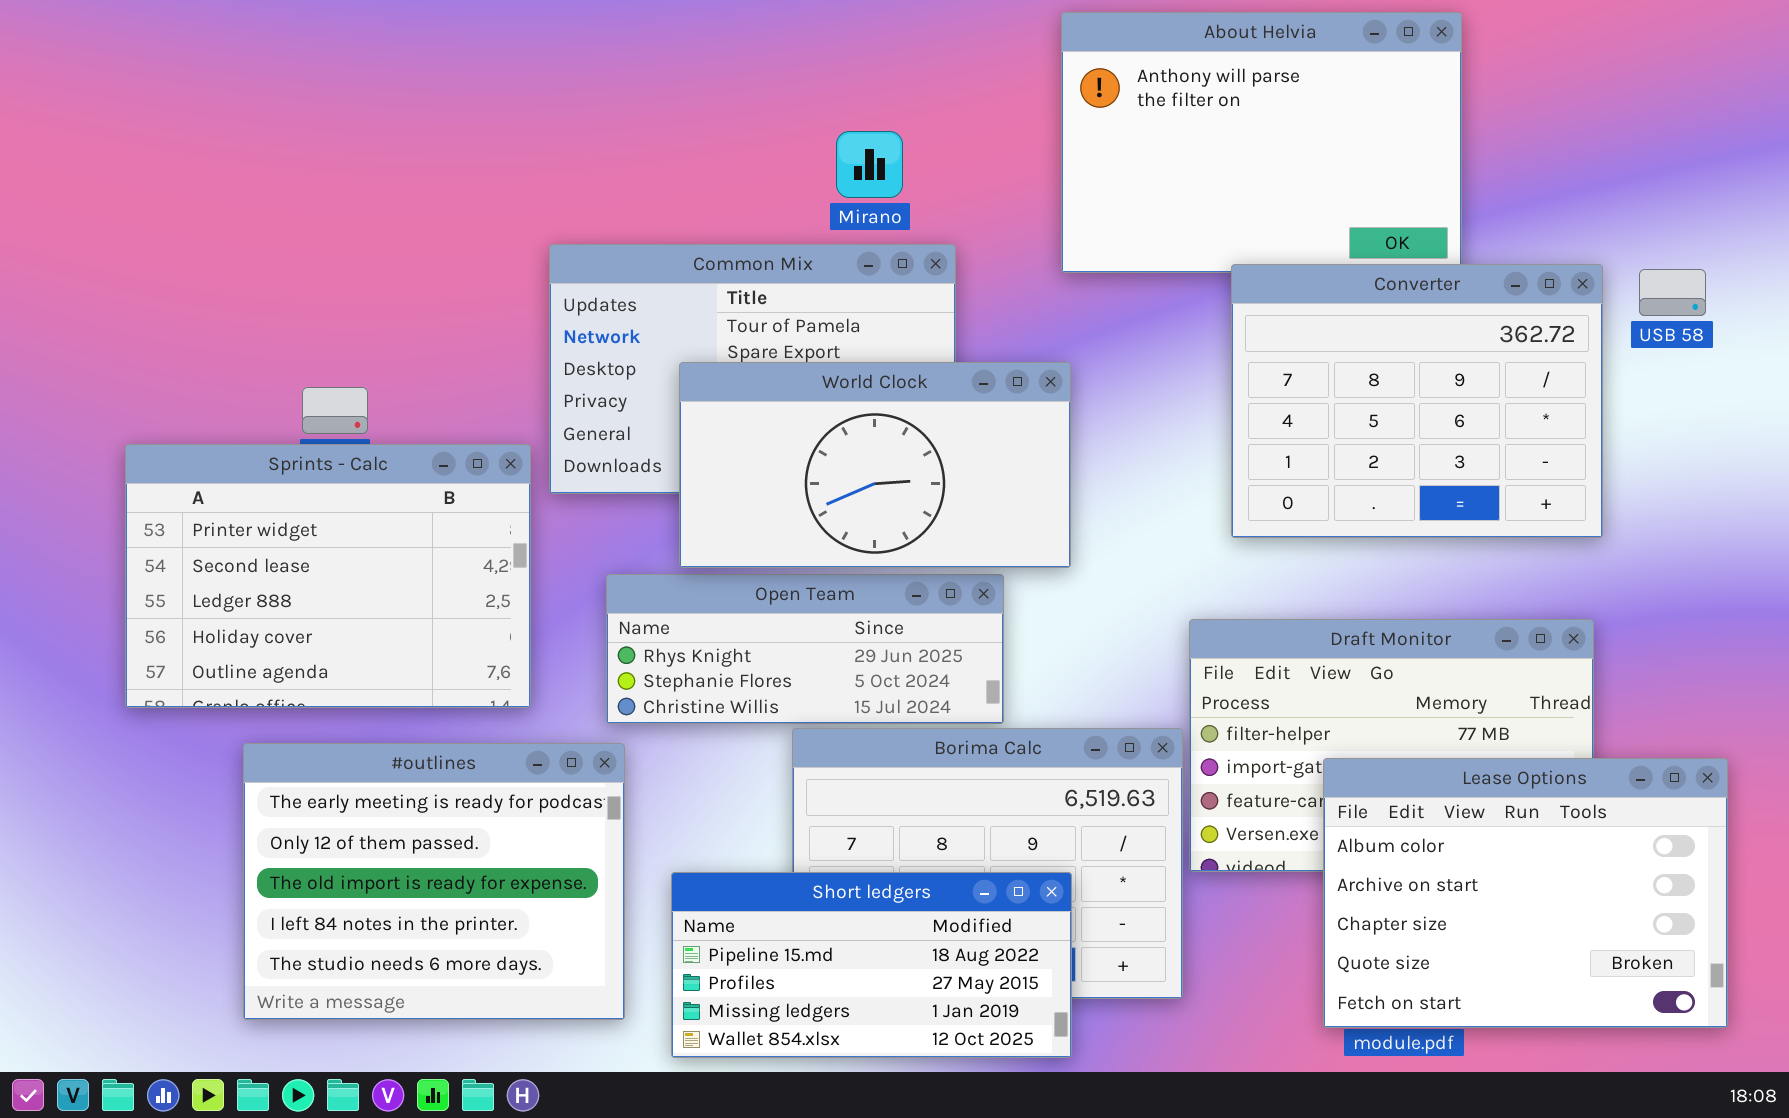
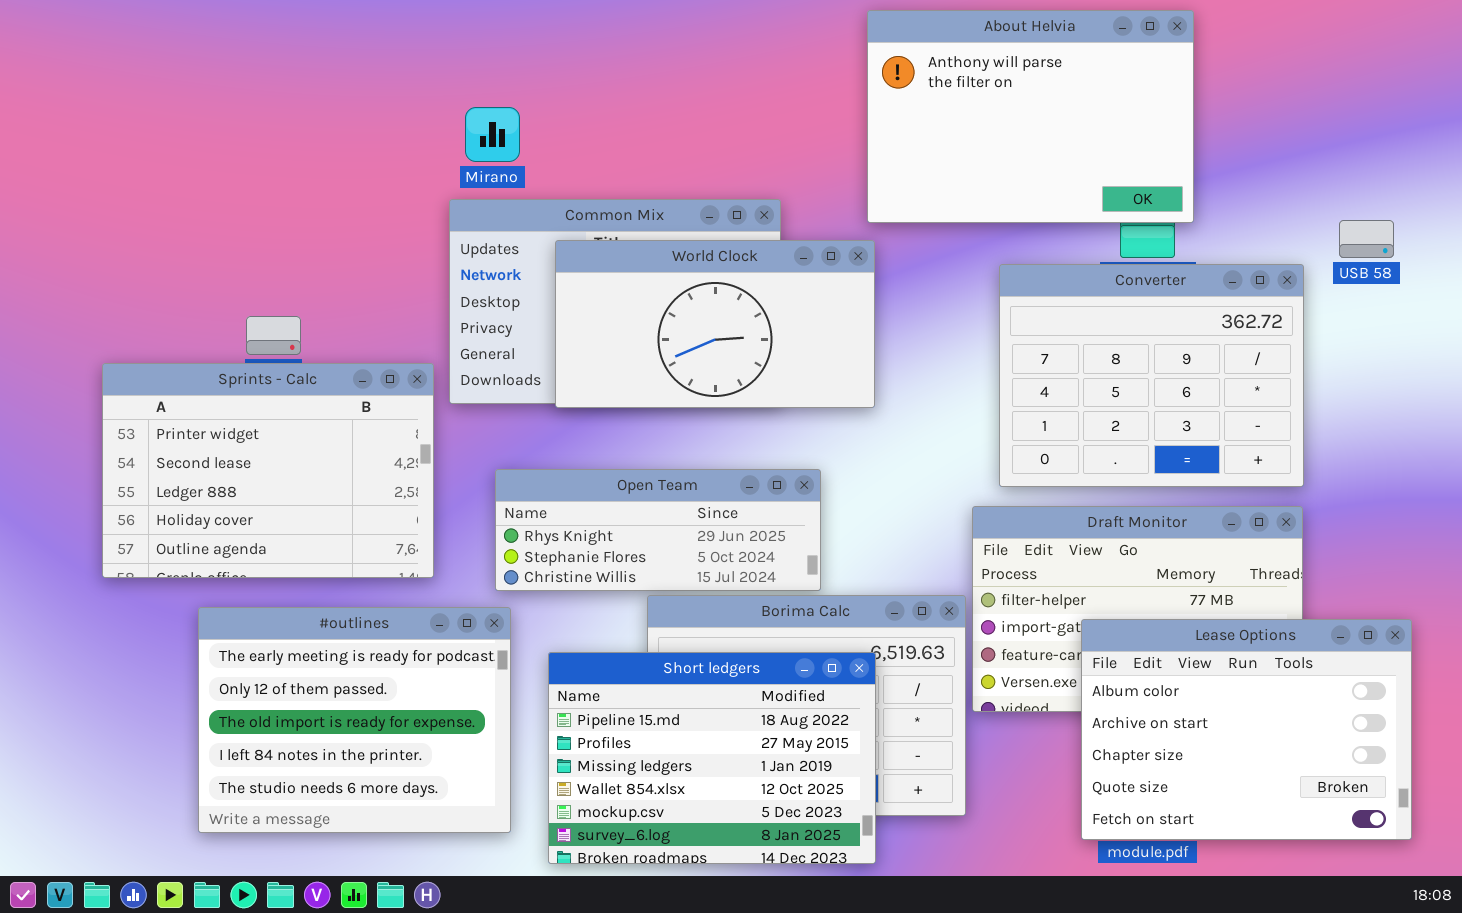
Mirano: [836,131,903,198] -> [465,107,520,162], moved
Converter: [1231,264,1603,538] -> [999,264,1304,487], moved
World Clock: [679,362,1071,568] -> [555,240,875,408], moved
Short ledgers: [671,872,1072,1058] -> [548,652,876,864], resized

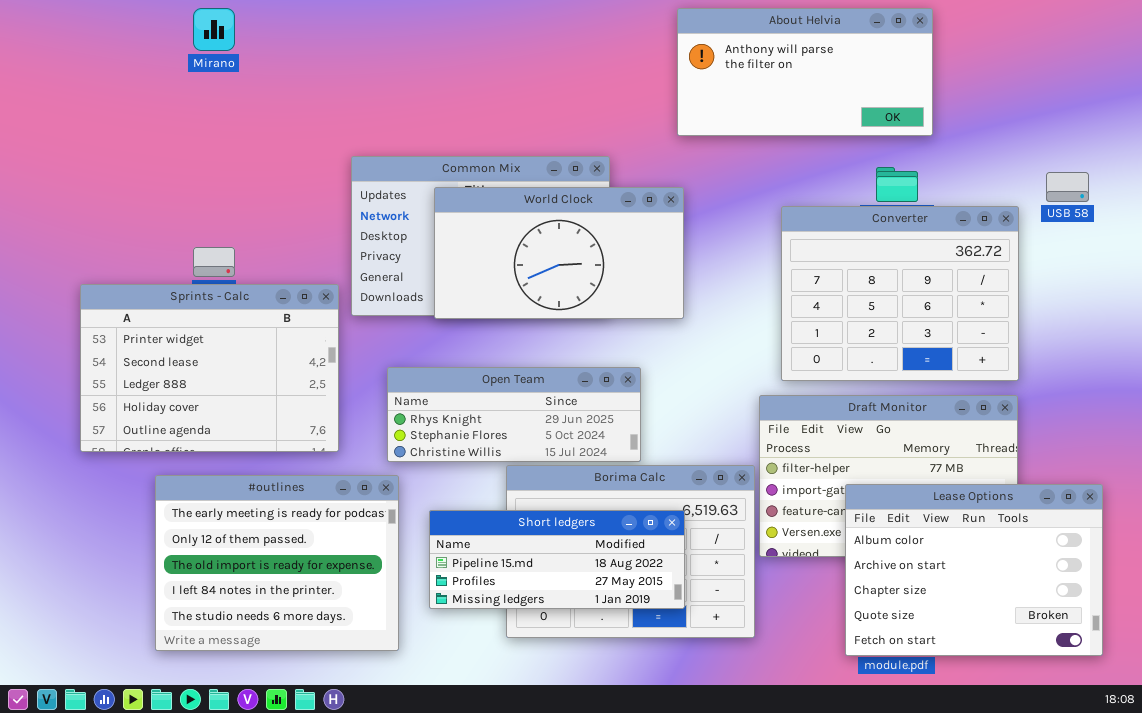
About Helvia: [867,10,1194,223] -> [677,8,933,136], resized
Mirano: [465,107,520,162] -> [193,8,235,51], moved
Short ledgers: [548,652,876,864] -> [429,510,685,609], resized

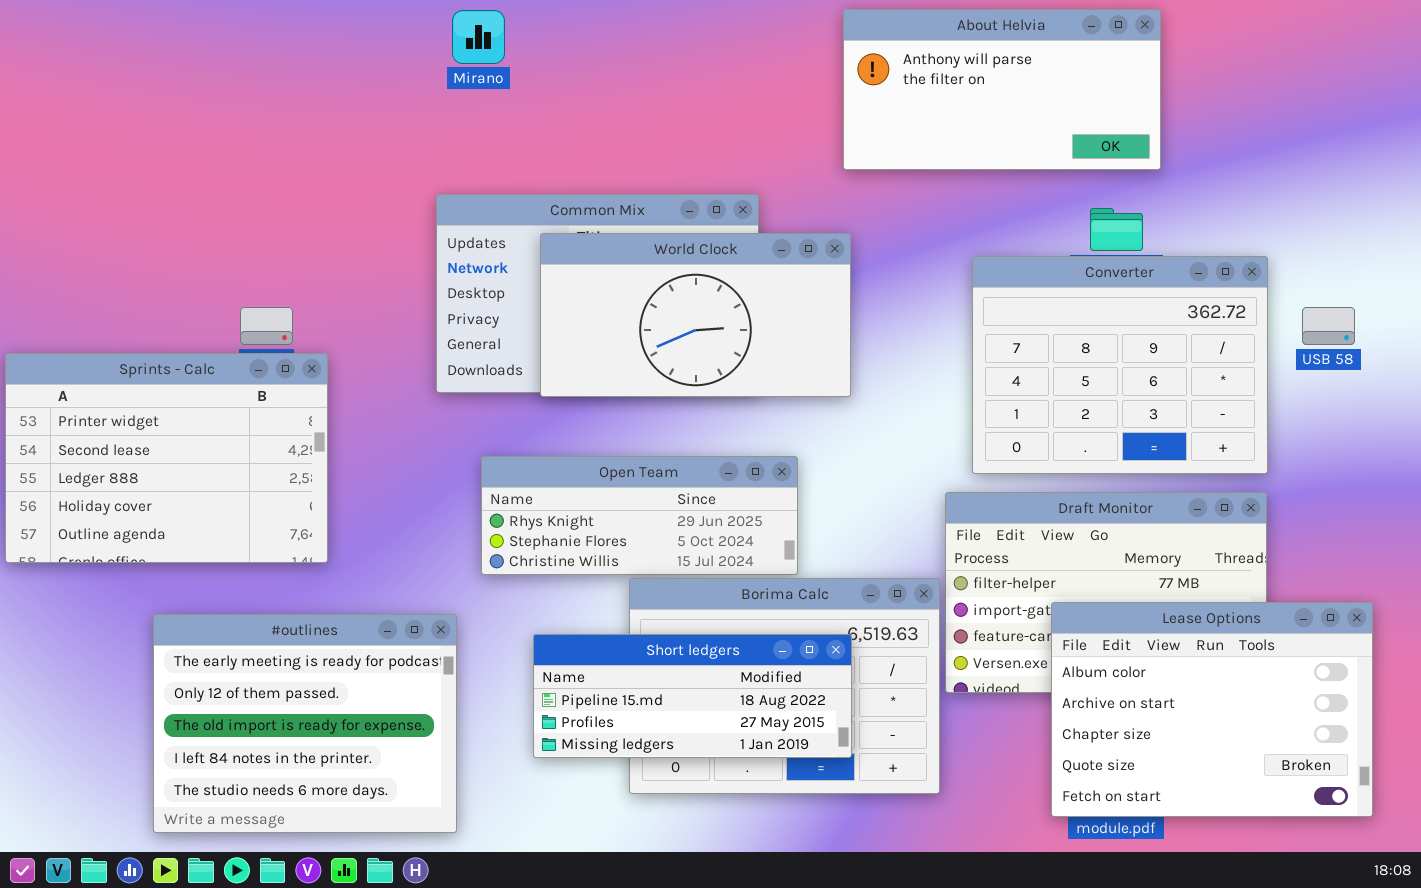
Mirano: [193,8,235,51] -> [452,10,505,64], moved
USB 58: [1046,172,1089,202] -> [1302,307,1355,345], moved
Sprints - Calc: [80,284,339,452] -> [5,353,328,563], moved
#outlines: [155,475,399,651] -> [153,614,457,833], moved

